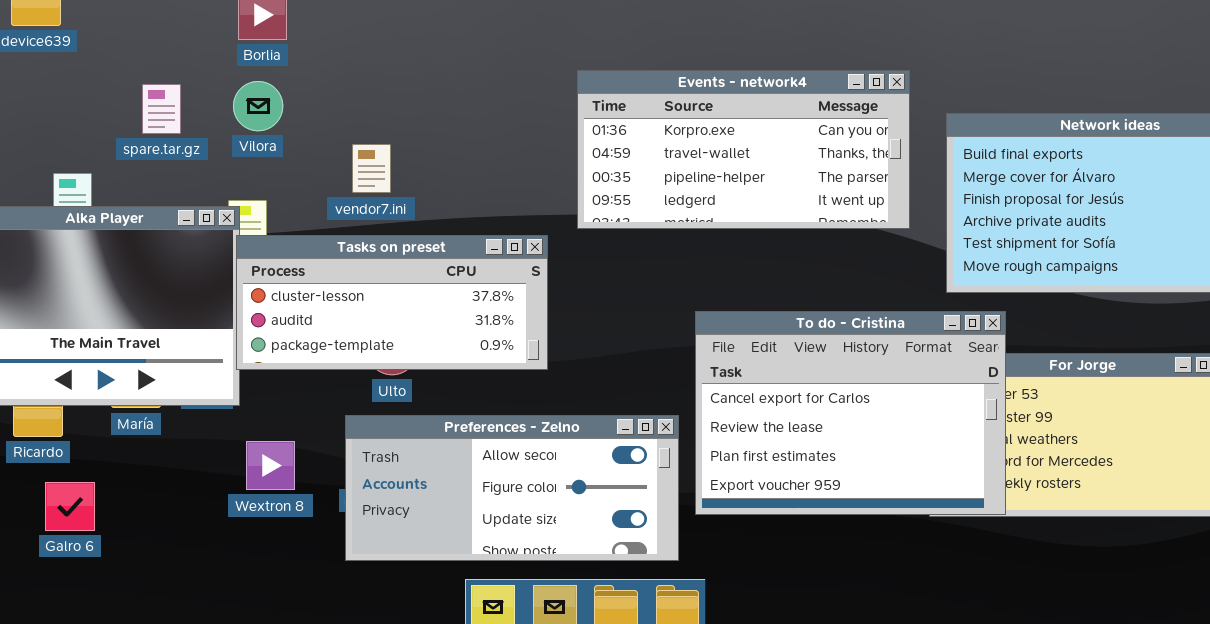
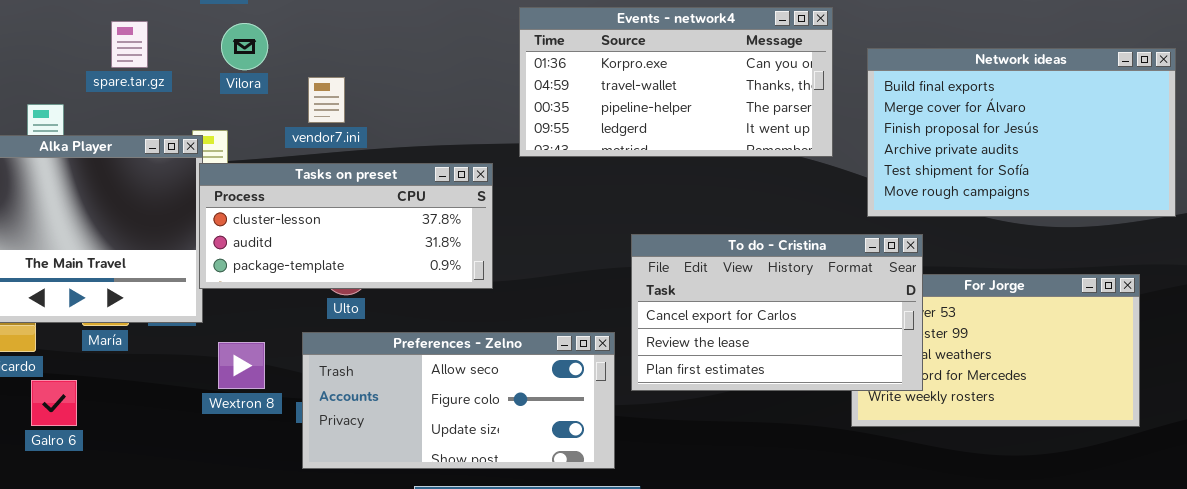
Vilora: [233,81,283,131] -> [221,23,268,70], moved
To do - Cristina: [695,311,1006,515] -> [631,234,923,391], resized
Wextron 8: [246,441,295,490] -> [218,342,265,389], moved
Galro 6: [45,482,95,531] -> [31,380,77,426], moved

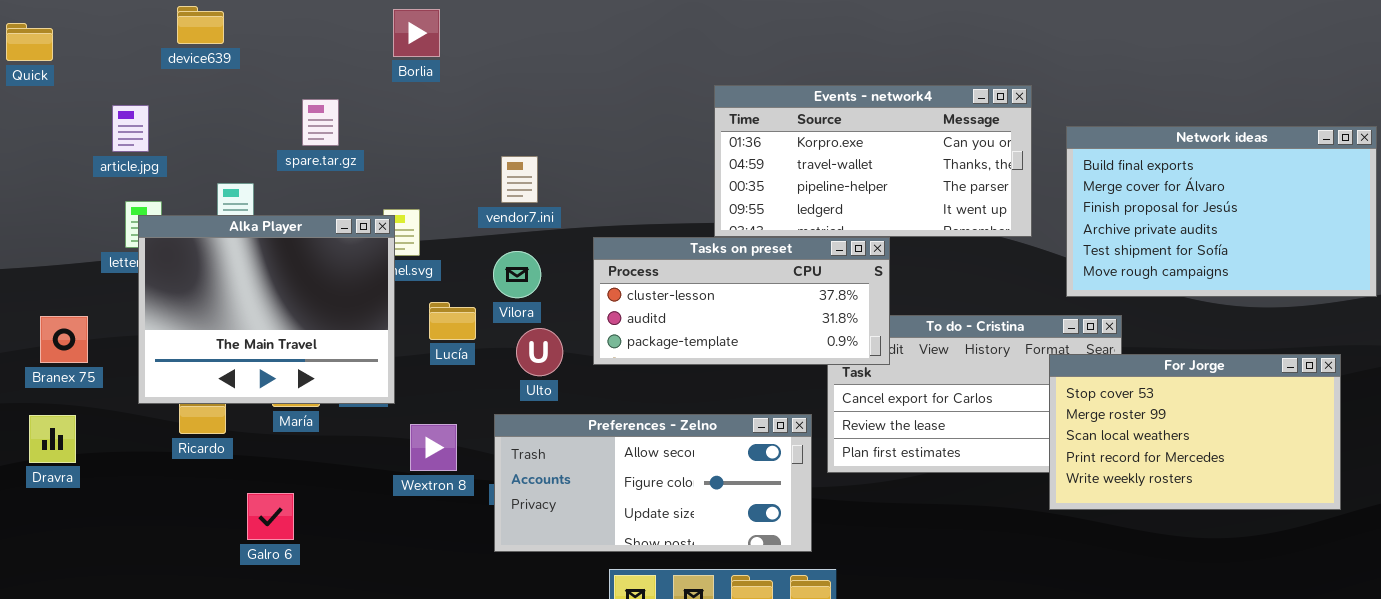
Vilora: [221,23,268,70] -> [493,251,541,298], moved
Tasks on preset: [199,163,493,289] -> [593,237,890,365], moved
For Jorge: [851,274,1140,427] -> [1049,354,1341,510], raised
Galro 6: [31,380,77,426] -> [247,493,294,540], moved

